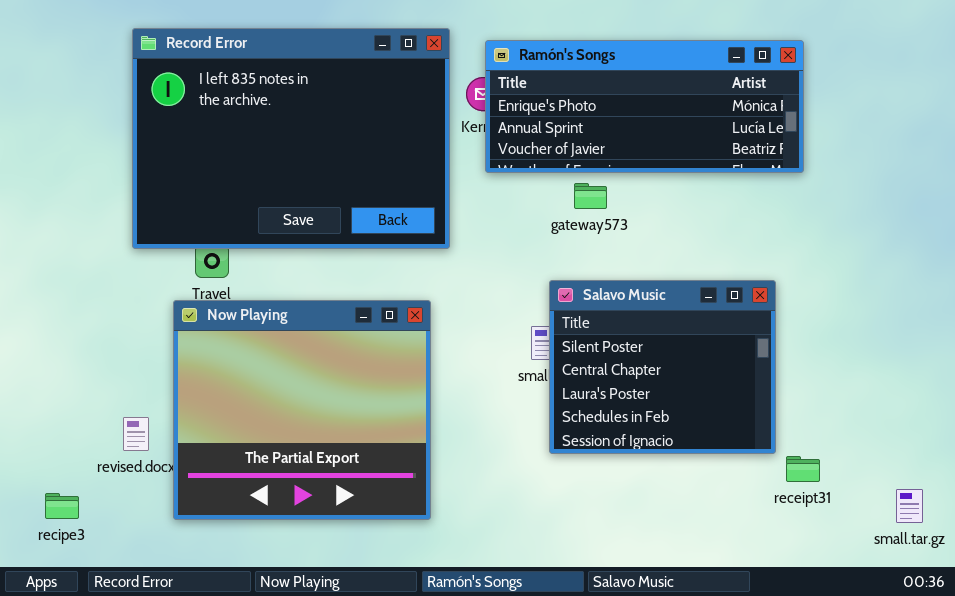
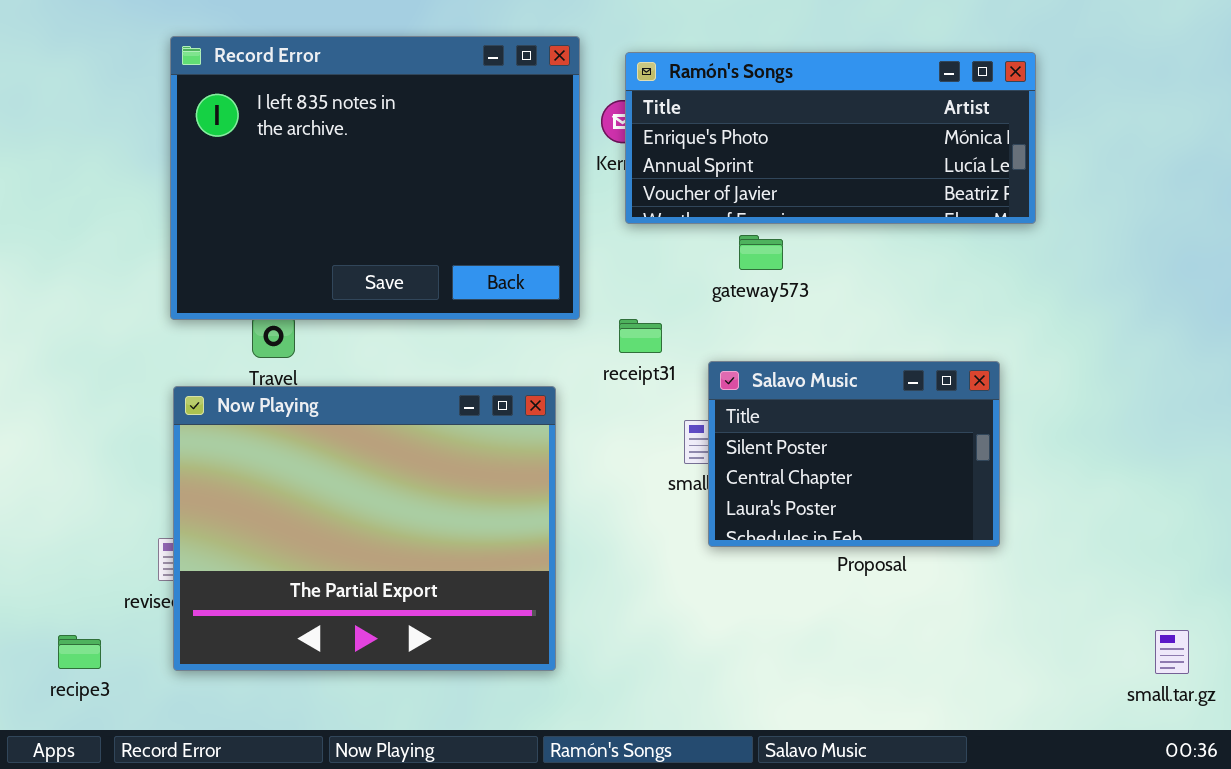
Salavo Music: [549,280,776,454] -> [708,361,1000,547], resized
Now Playing: [173,300,431,520] -> [173,386,556,671], resized
receipt31: [786,456,820,482] -> [619,319,662,353], moved

